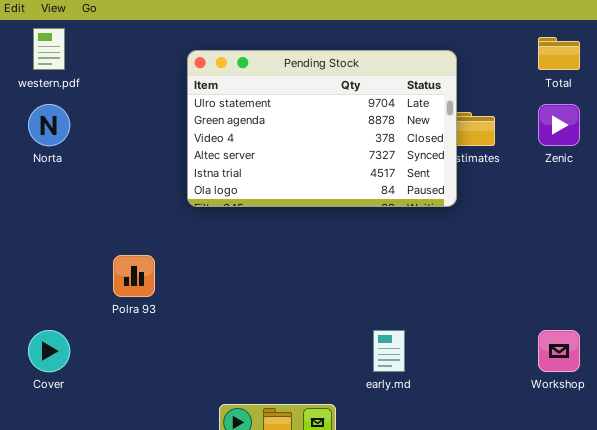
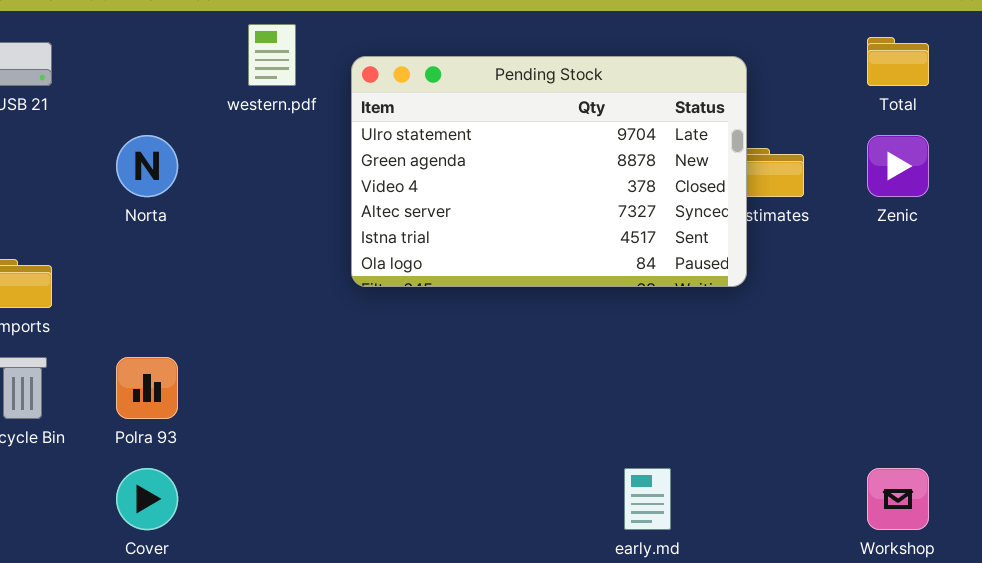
western.pdf: [33,28,65,70] -> [248,24,296,86], moved
Polra 93: [113,255,155,297] -> [116,357,178,419], moved

